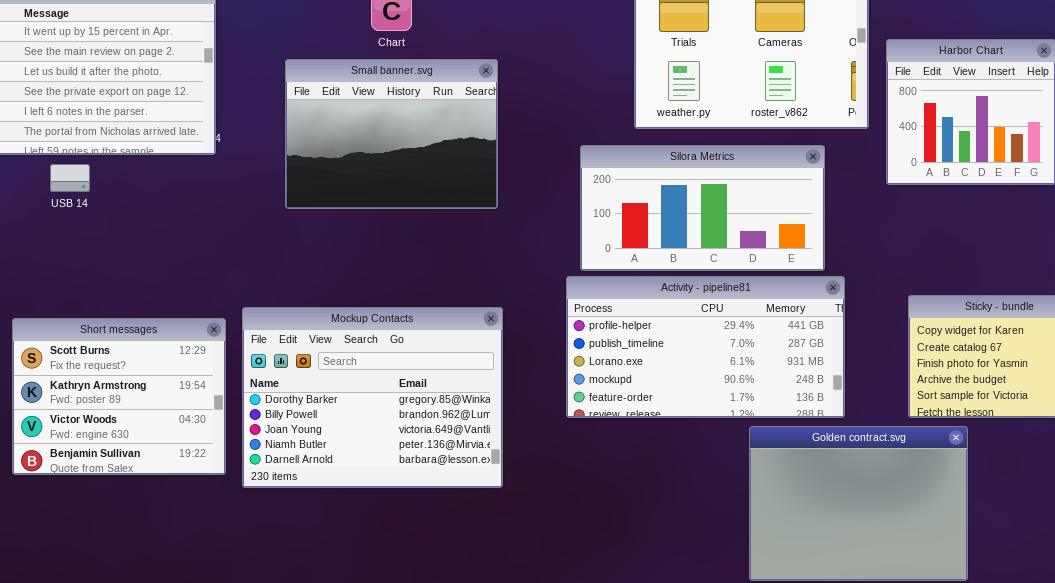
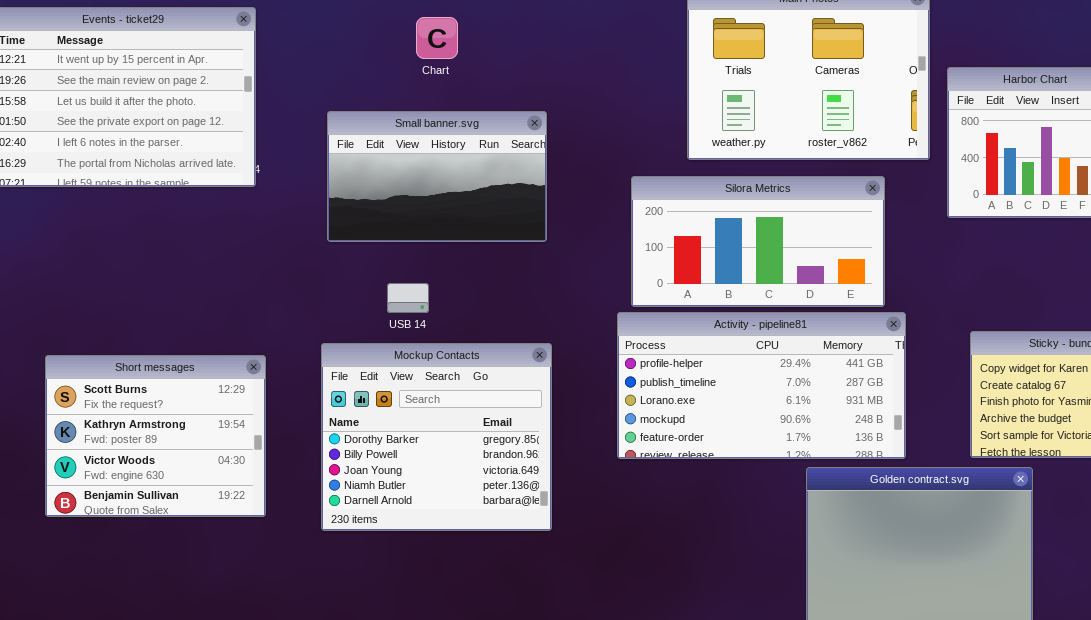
Small banner.svg: [285,59,498,209] -> [327,111,547,242], resized
USB 14: [50,164,90,192] -> [387,283,429,313], moved
Mockup Contacts: [242,307,503,488] -> [321,343,552,531], resized

